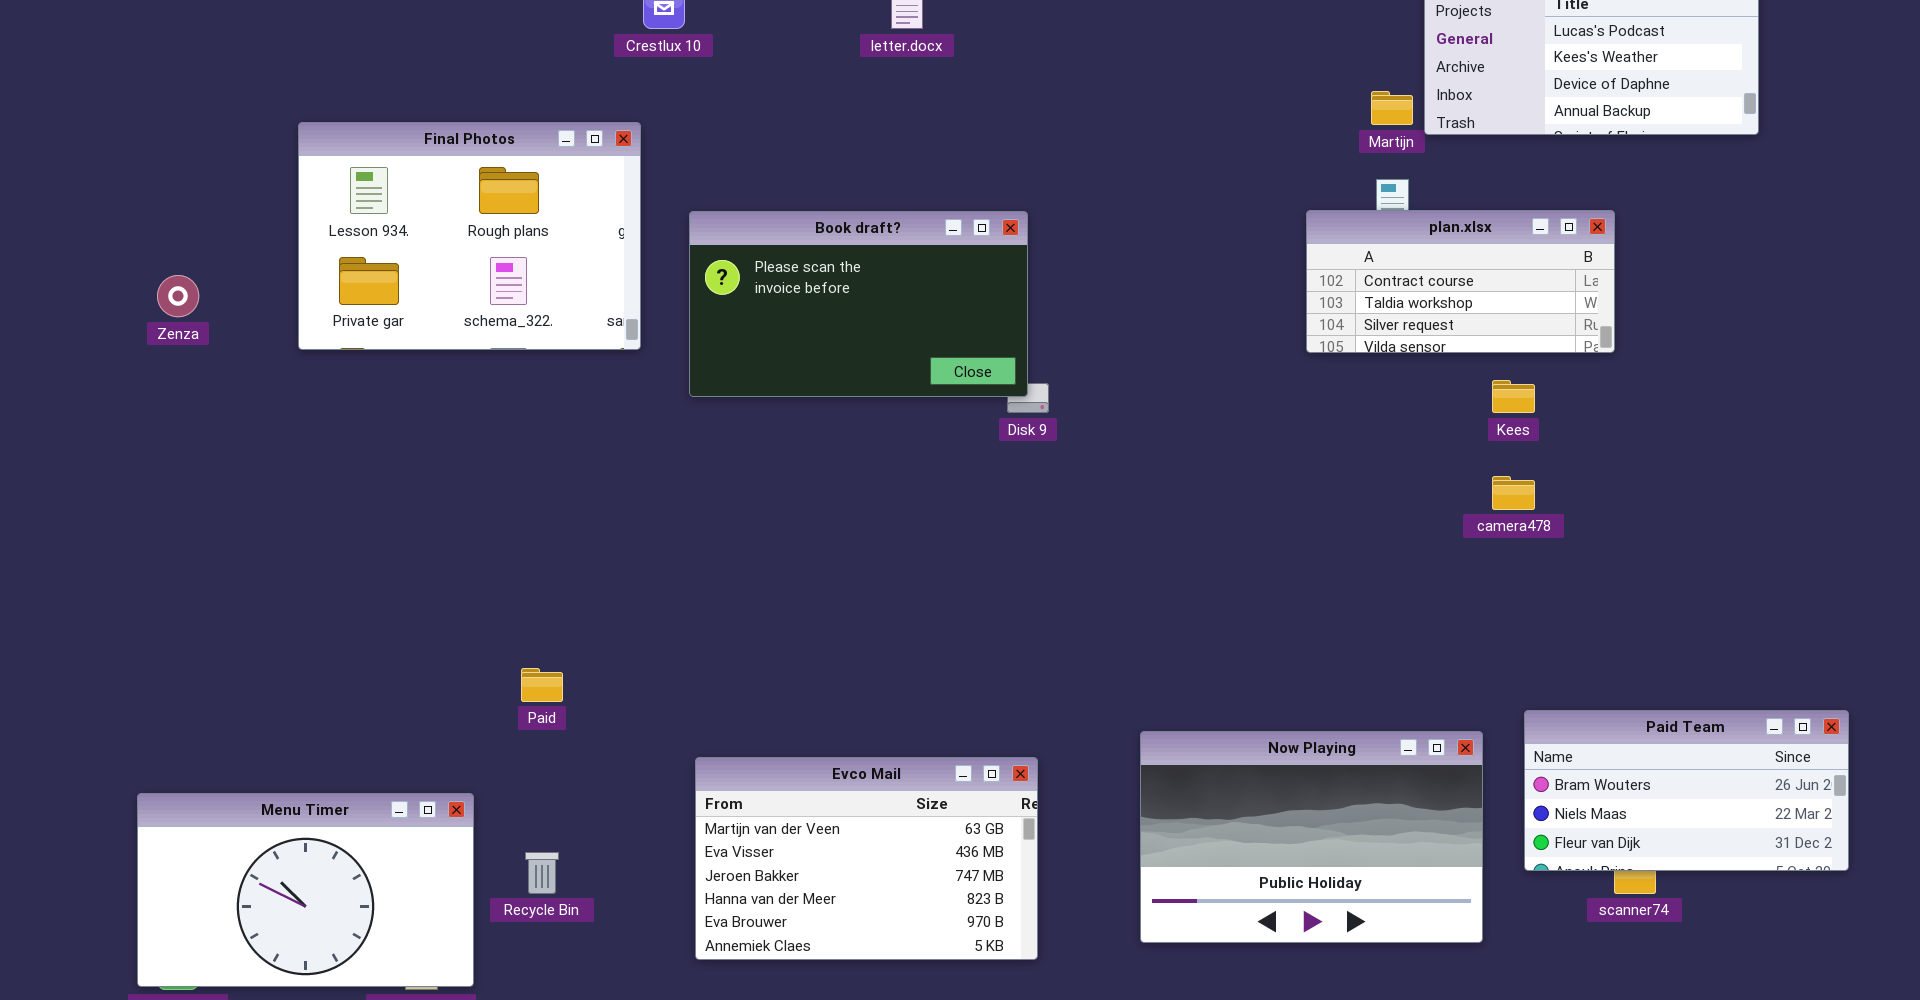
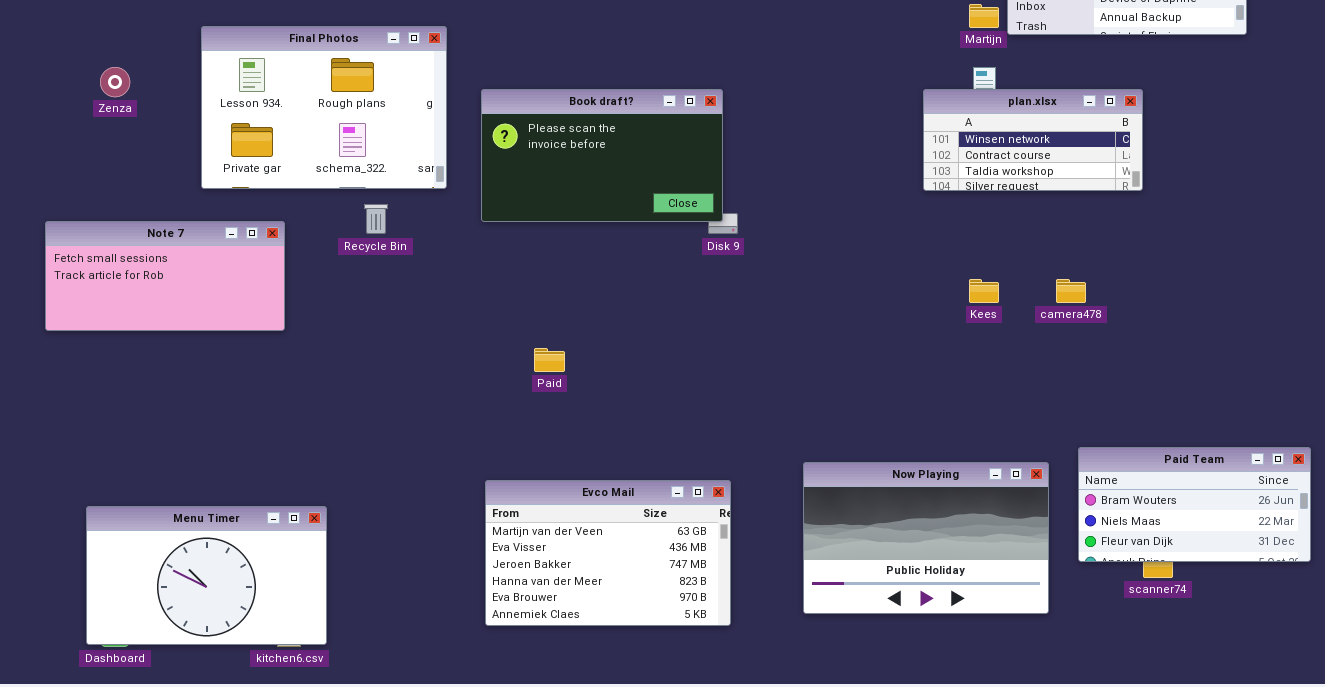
plan.xlsx: [1306,210,1615,353] -> [923,89,1143,191], scrolled up 1 row
Zenza: [157,275,199,317] -> [100,67,130,97], moved
Kees: [1492,380,1535,413] -> [969,279,999,303], moved
Note 7: none -> [45,221,285,331], opened
Paid: [521,668,563,702] -> [534,348,565,372], moved
Recycle Bin: [525,852,559,894] -> [364,204,388,234], moved

